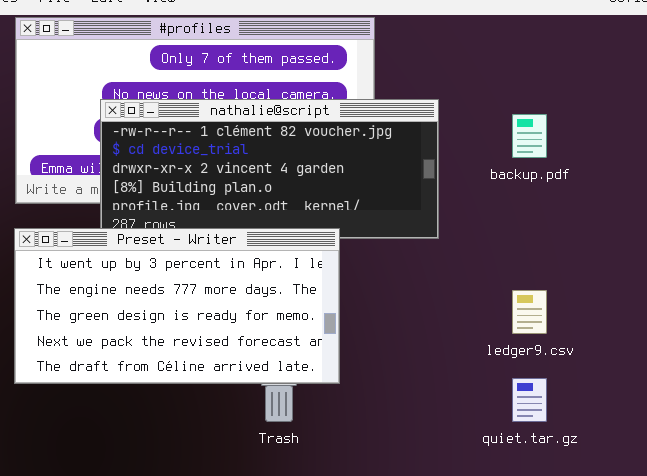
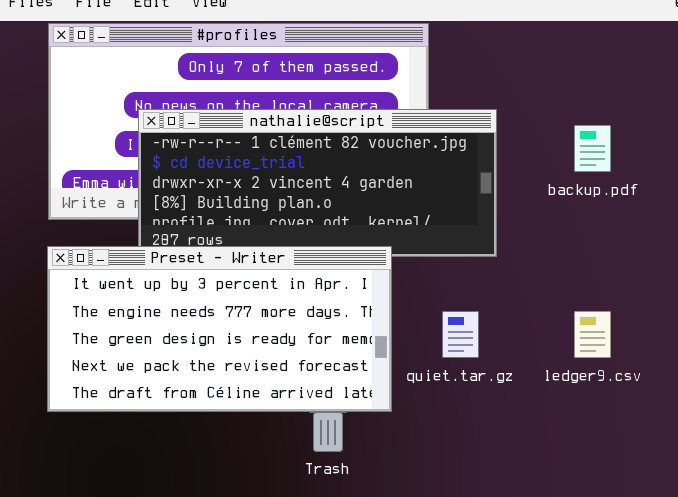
quiet.tar.gz: [512,378,547,422] -> [442,311,479,358], moved

